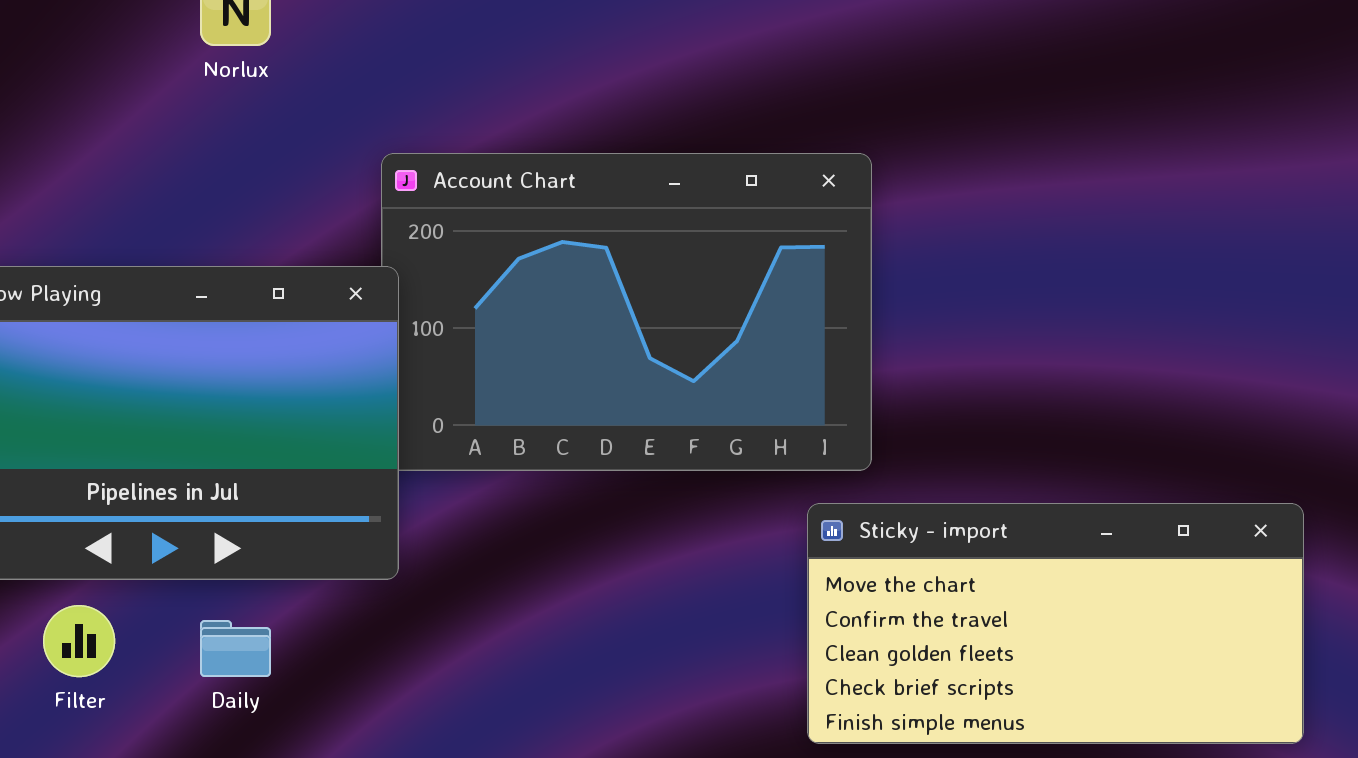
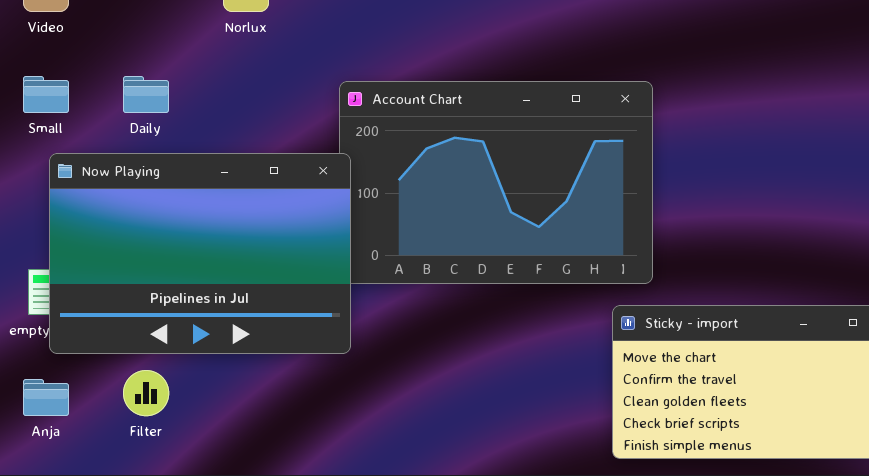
Daily: [200,620,271,677] -> [123,76,169,113], moved

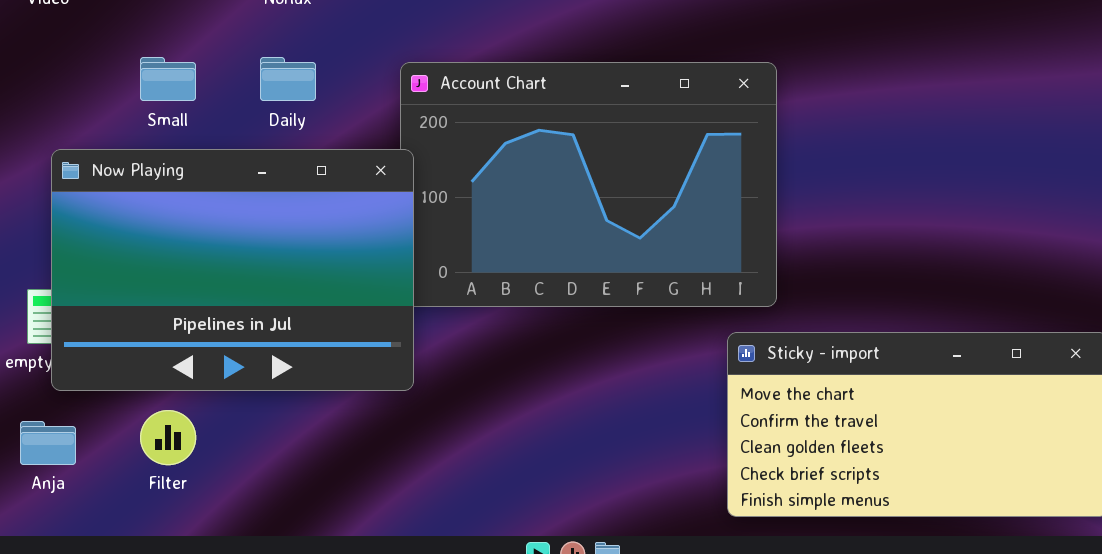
Small: [23,76,69,113] -> [140,57,196,101], moved
Daily: [123,76,169,113] -> [260,57,316,101], moved

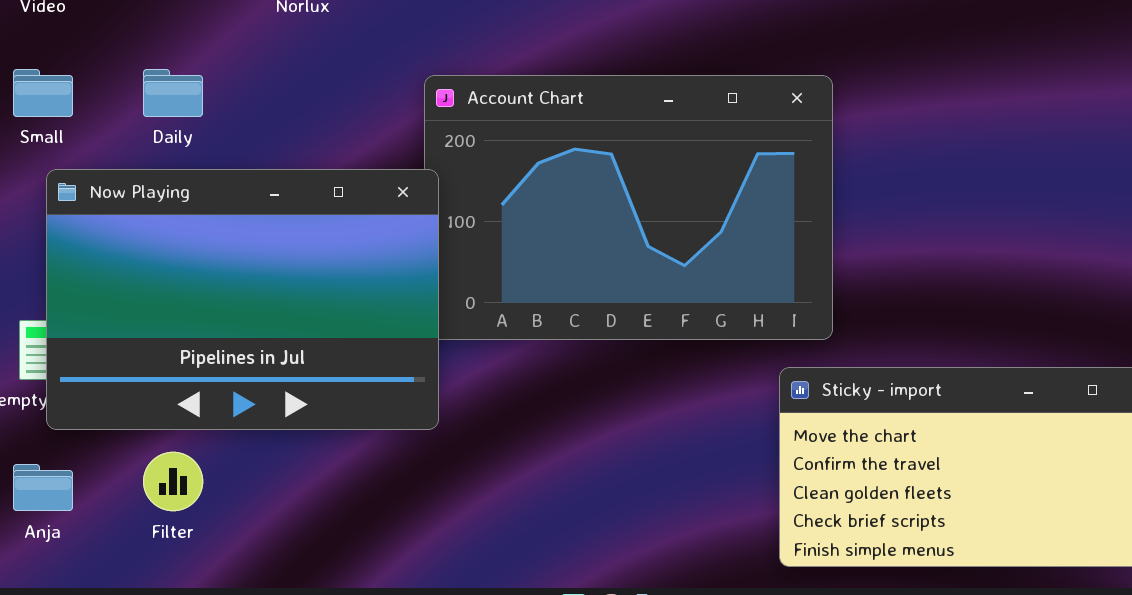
Small: [140,57,196,101] -> [13,69,73,117], moved
Daily: [260,57,316,101] -> [143,69,203,117], moved

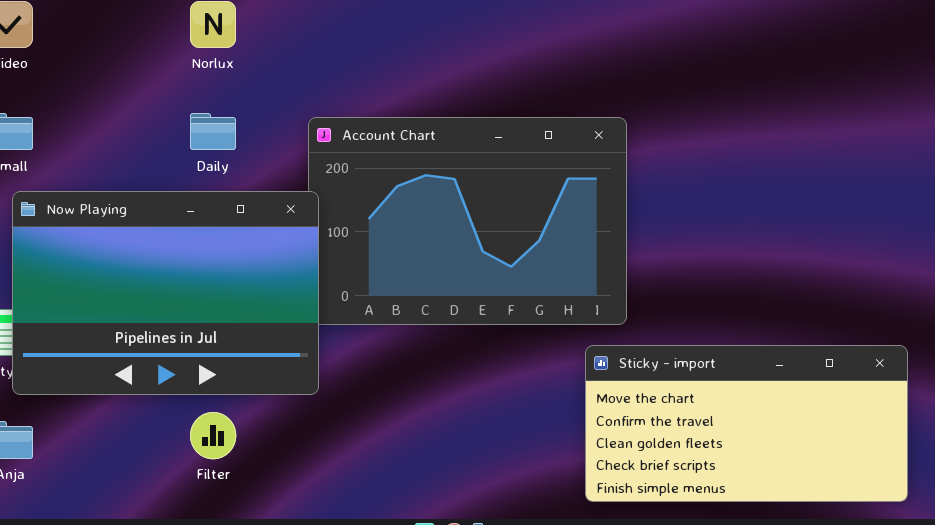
Daily: [143,69,203,117] -> [190,113,236,150], moved
Filter: [143,452,203,511] -> [190,412,236,459], moved

